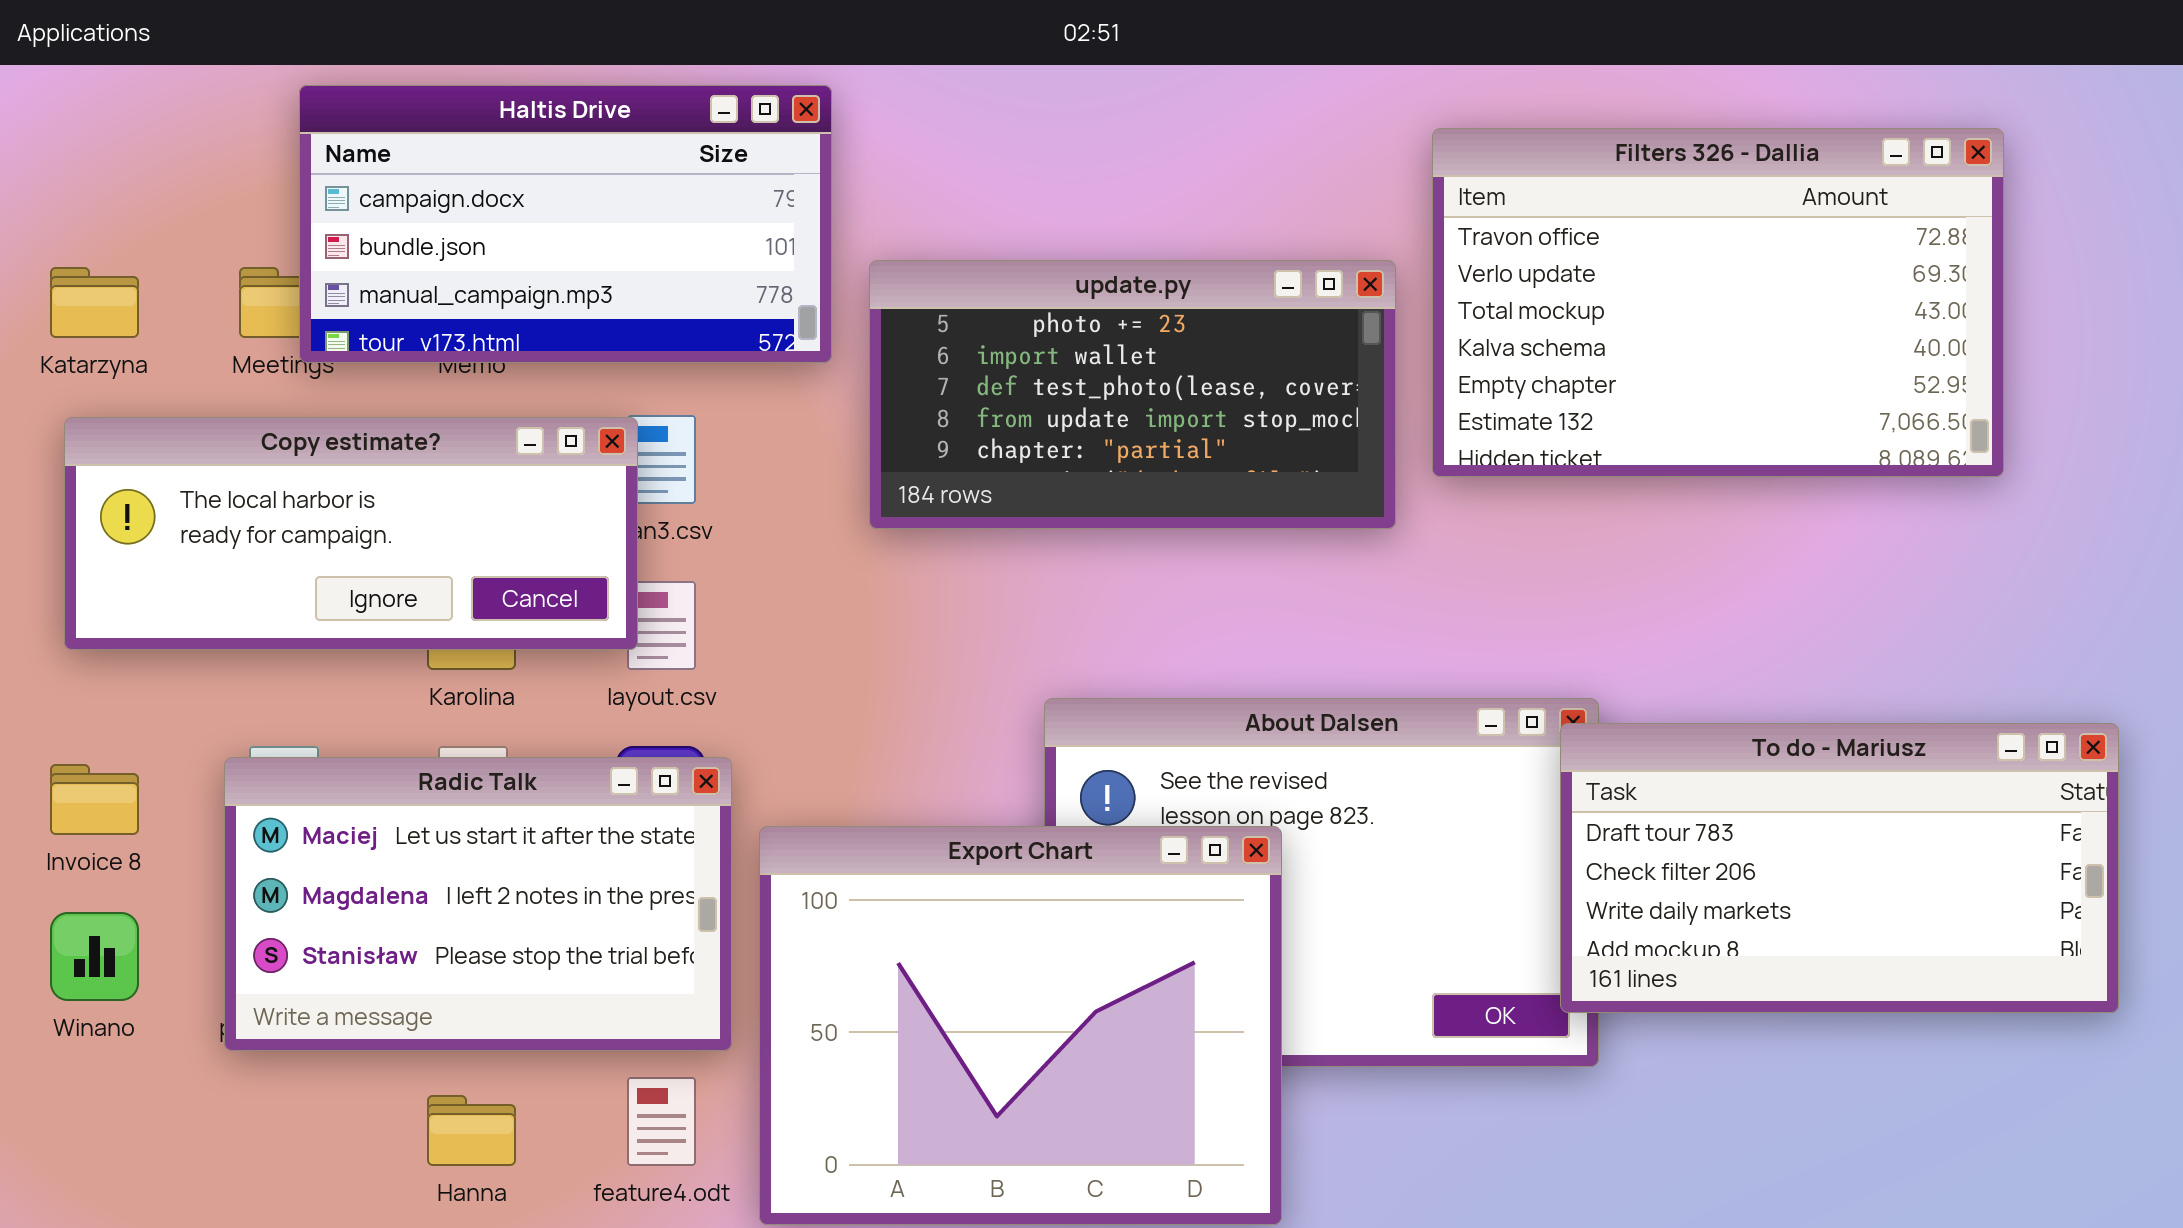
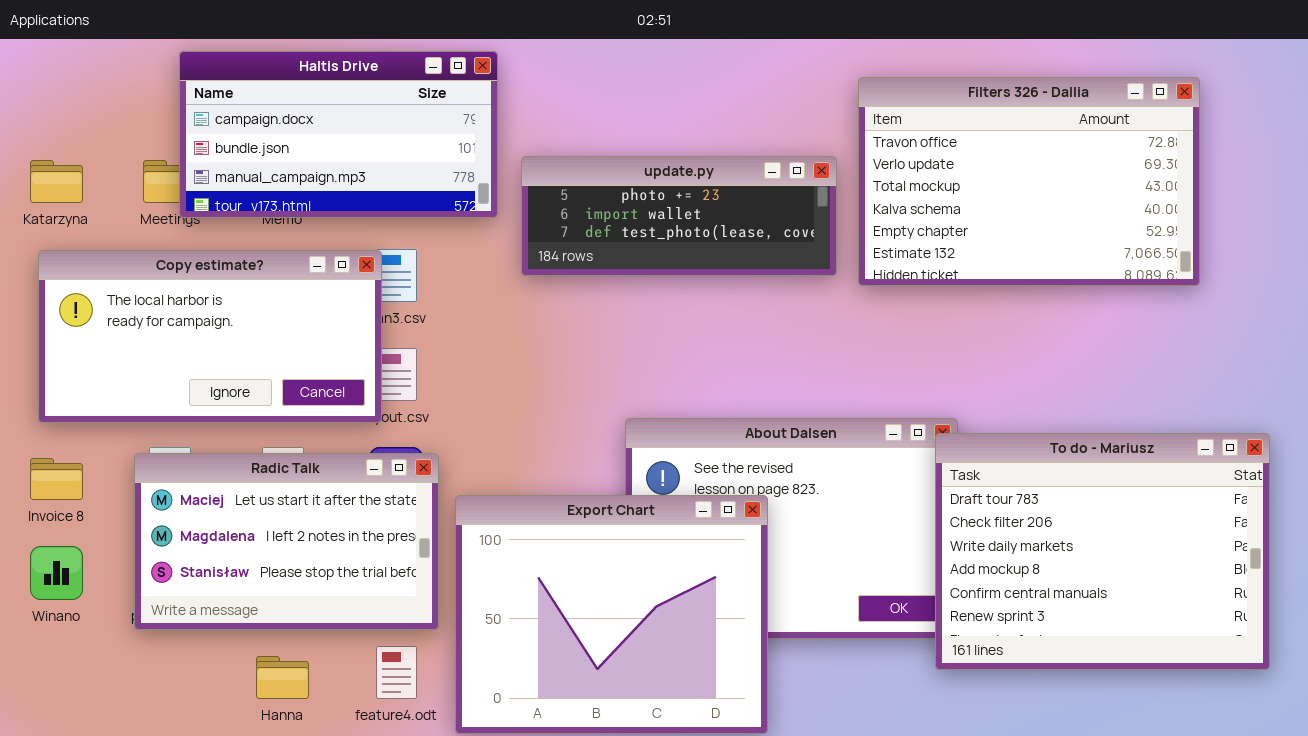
update.py: [869,260,1396,529] -> [521,156,837,276], resized
Copy estimate?: [64,417,638,650] -> [38,250,382,423], resized
To do - Mariusz: [1560,723,2119,1013] -> [935,433,1270,670], resized

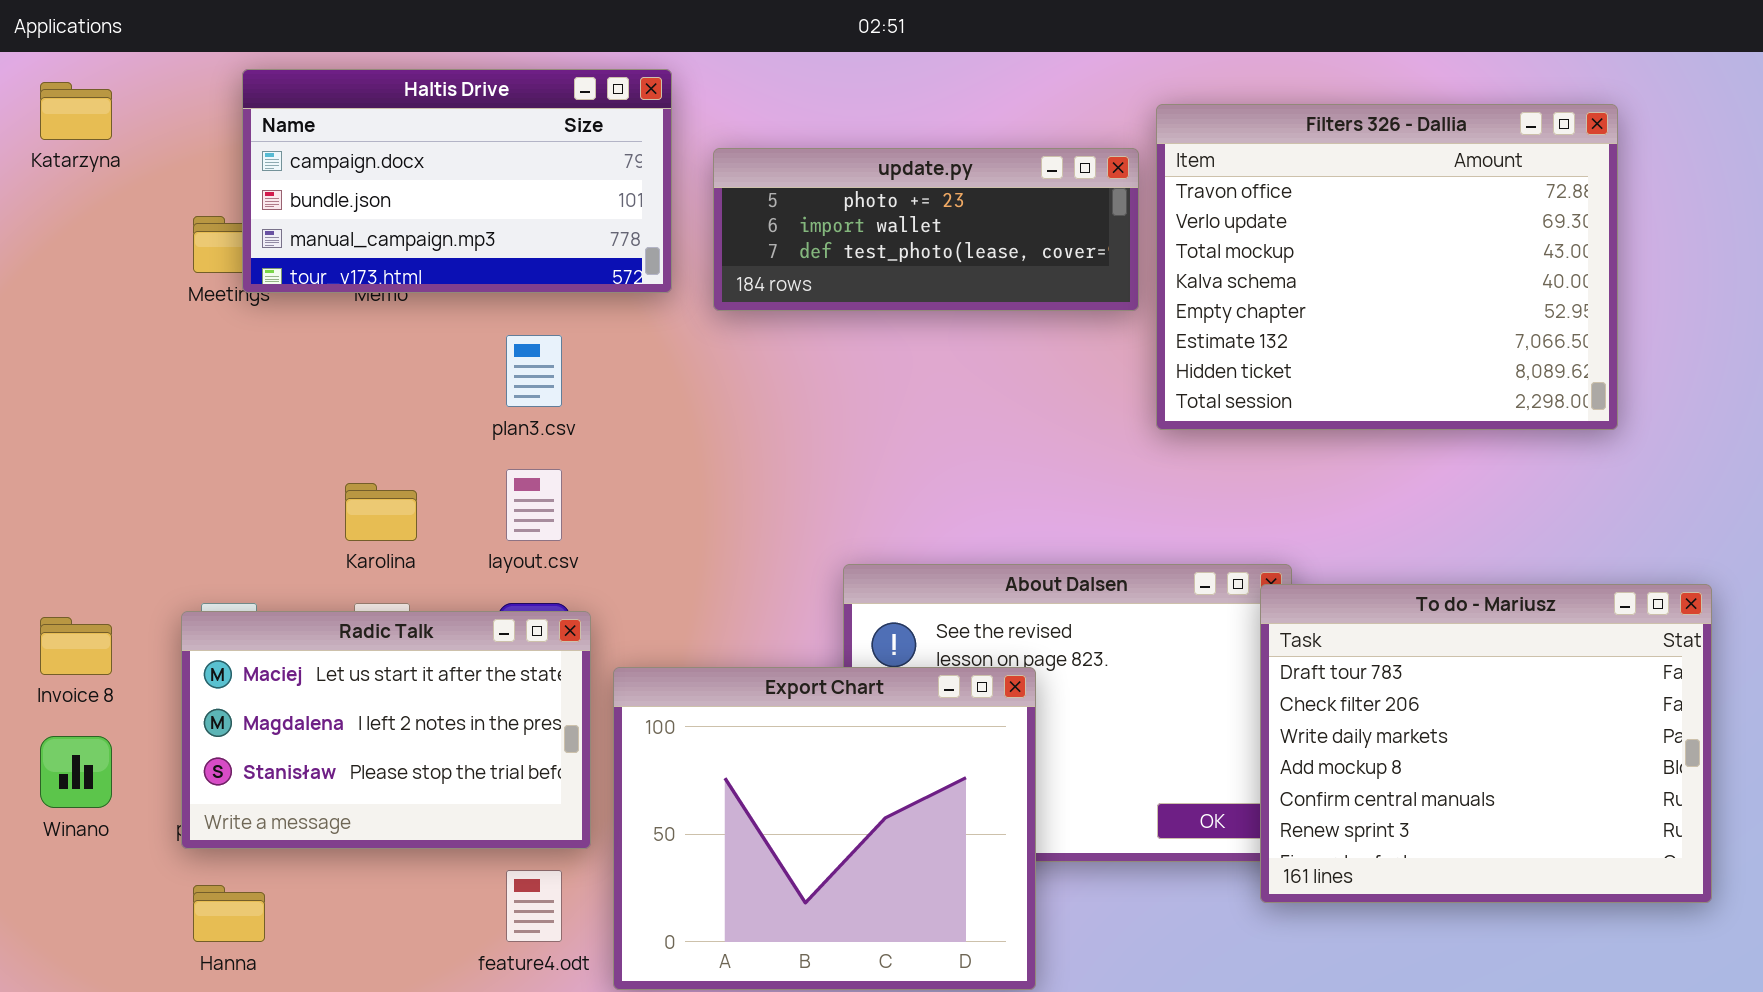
Filters 326 - Dallia: [858,77,1200,286] -> [1156,104,1618,430], resized
update.py: [521,156,837,276] -> [713,148,1139,311], moved
Katarzyna: [30,160,83,203] -> [40,82,112,140], moved
Copy estimate?: [38,250,382,423] -> none, closed
Hanna: [256,656,309,699] -> [193,885,265,942], moved

